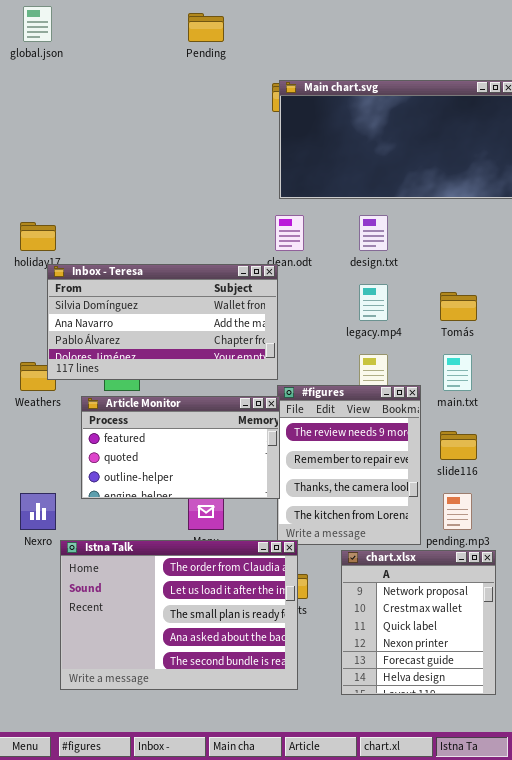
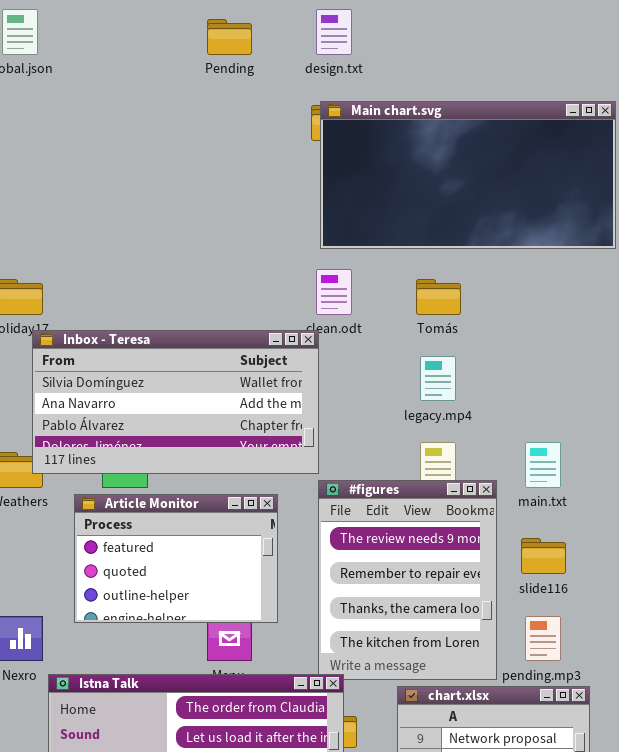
design.txt: [359,215,388,251] -> [316,9,352,55], moved
Tomás: [440,292,477,321] -> [416,279,461,315], moved
Article Monitor: [81,396,280,499] -> [74,494,278,623], resized

